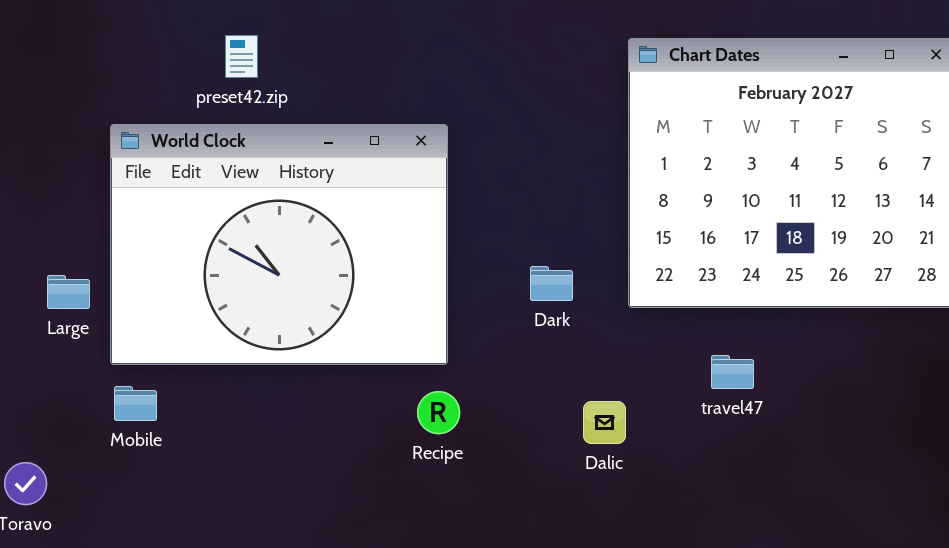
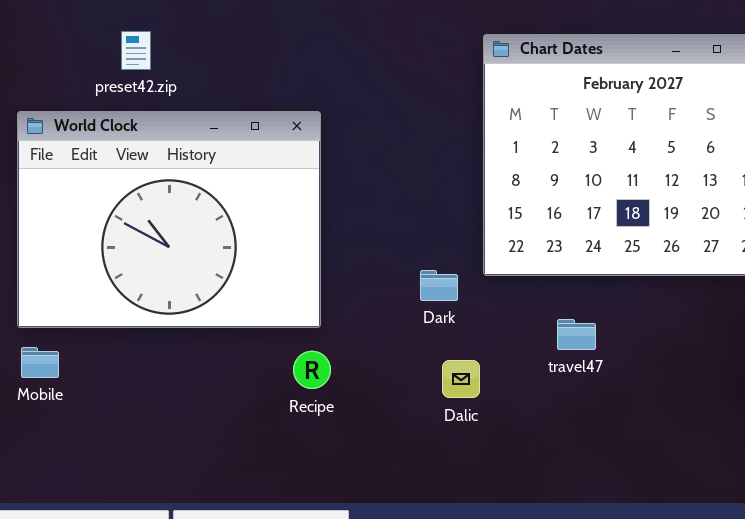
Dark: [530,266,573,301] -> [420,270,458,301], moved

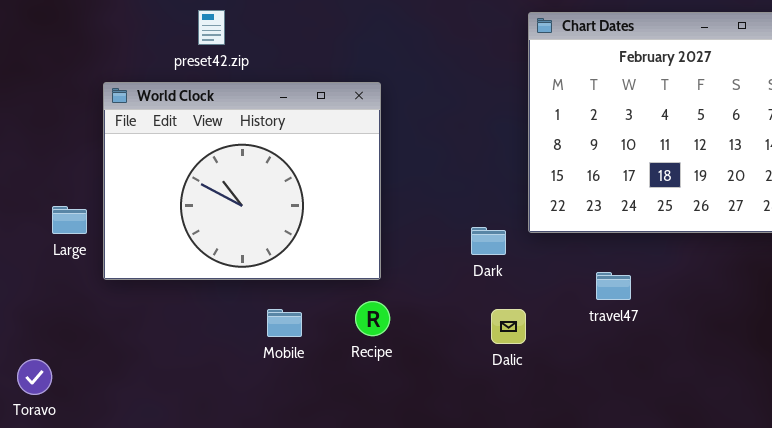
Mobile: [21,347,59,378] -> [267,309,302,337], moved

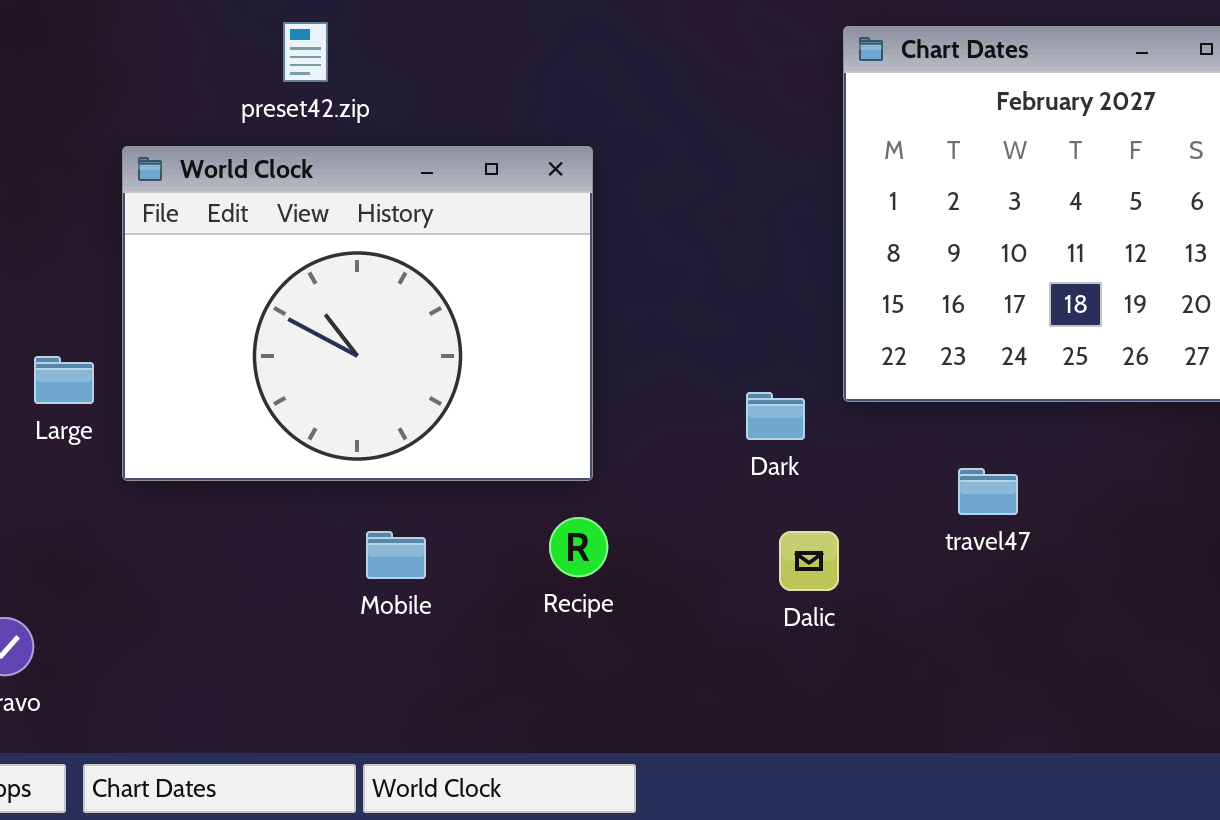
Mobile: [267,309,302,337] -> [366,531,426,579], moved

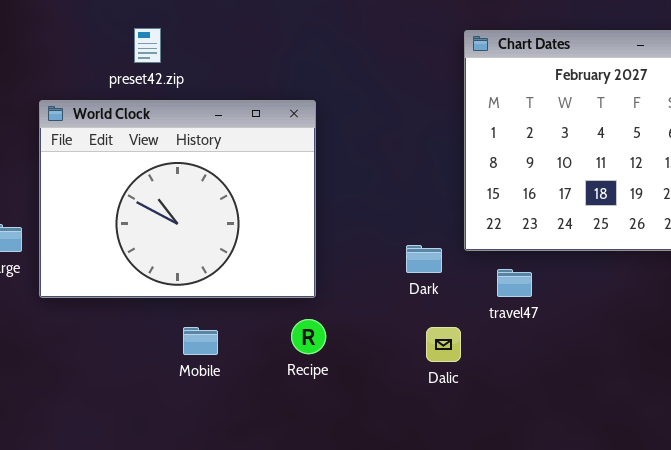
travel47: [958,468,1018,515] -> [497,269,532,297], moved

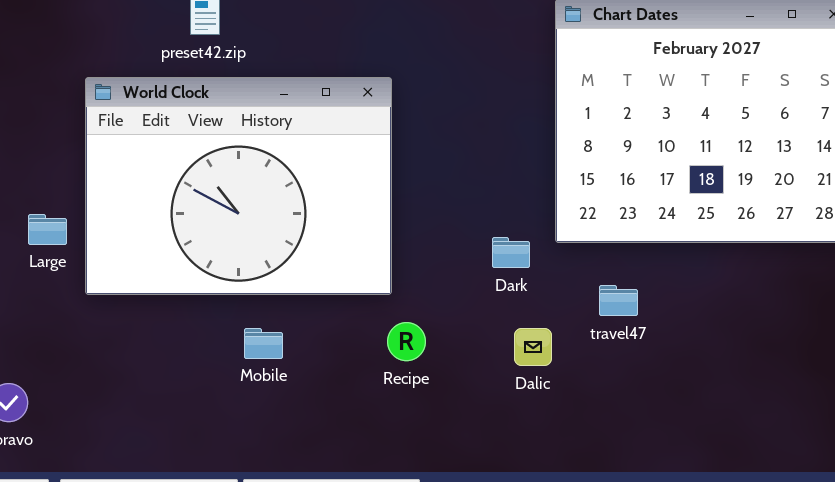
travel47: [497,269,532,297] -> [599,285,638,316], moved
Recipe: [291,319,326,354] -> [387,322,426,361], moved

